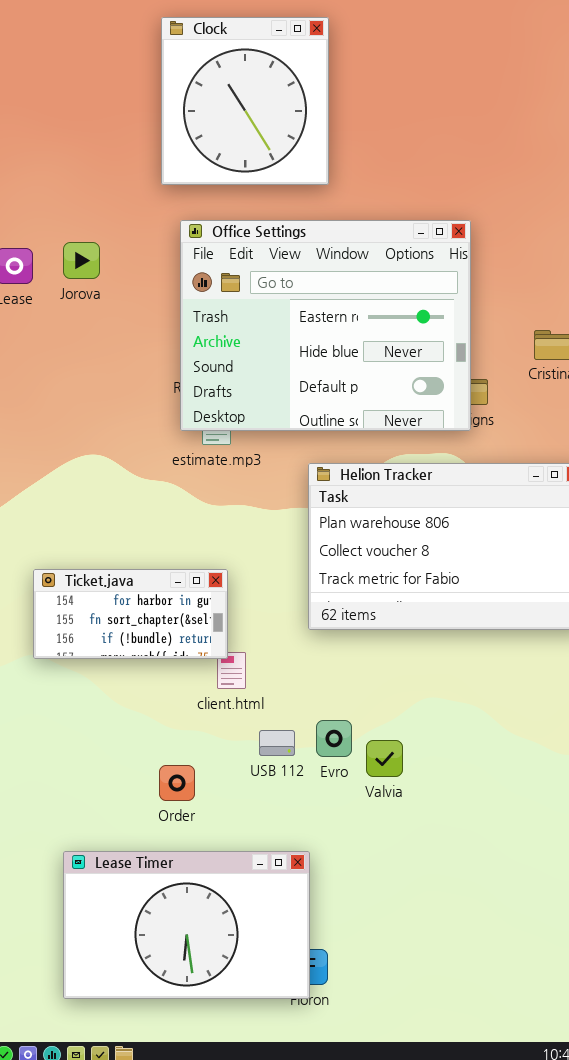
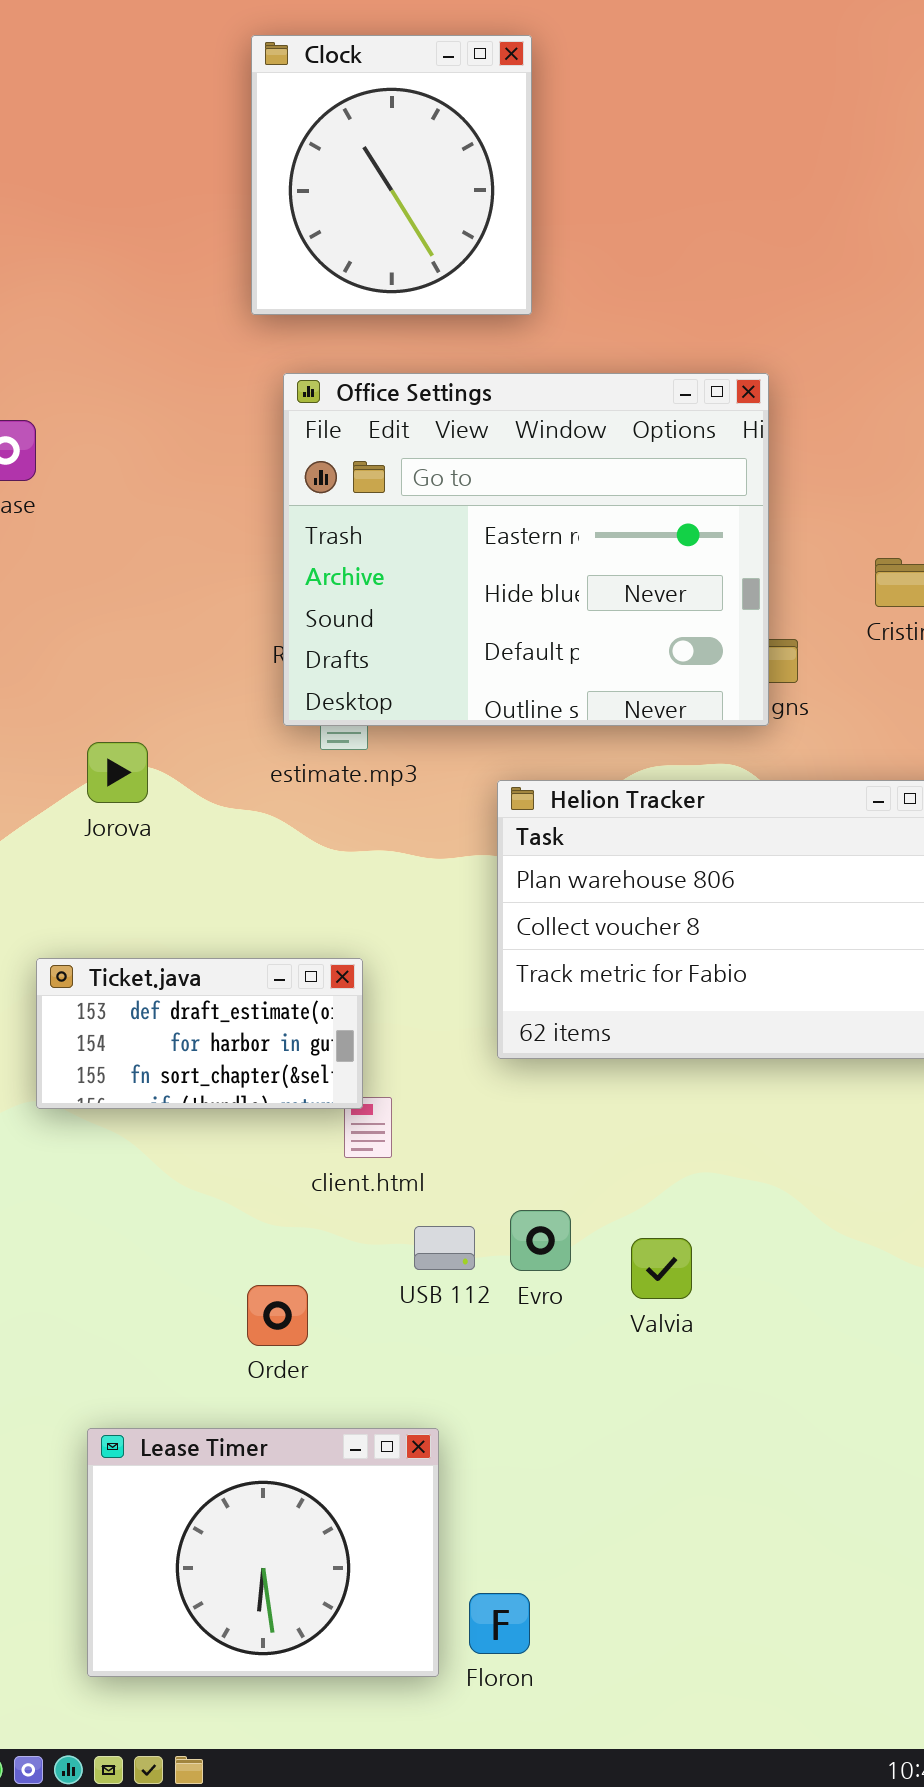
Jorova: [63,242,100,279] -> [87,742,148,803], moved
Ticket.java: [33,569,228,659] -> [36,958,363,1109], scrolled up 1 row
Valvia: [366,740,403,777] -> [631,1238,692,1299], moved
Lease Timer: [63,851,310,999] -> [87,1428,439,1677], resized

